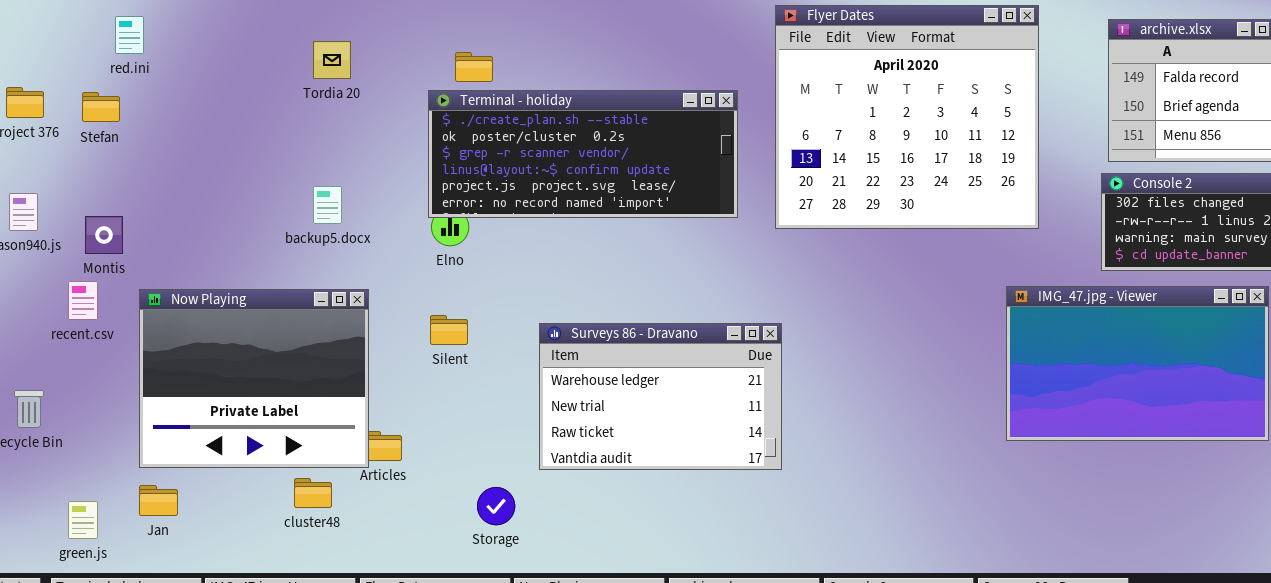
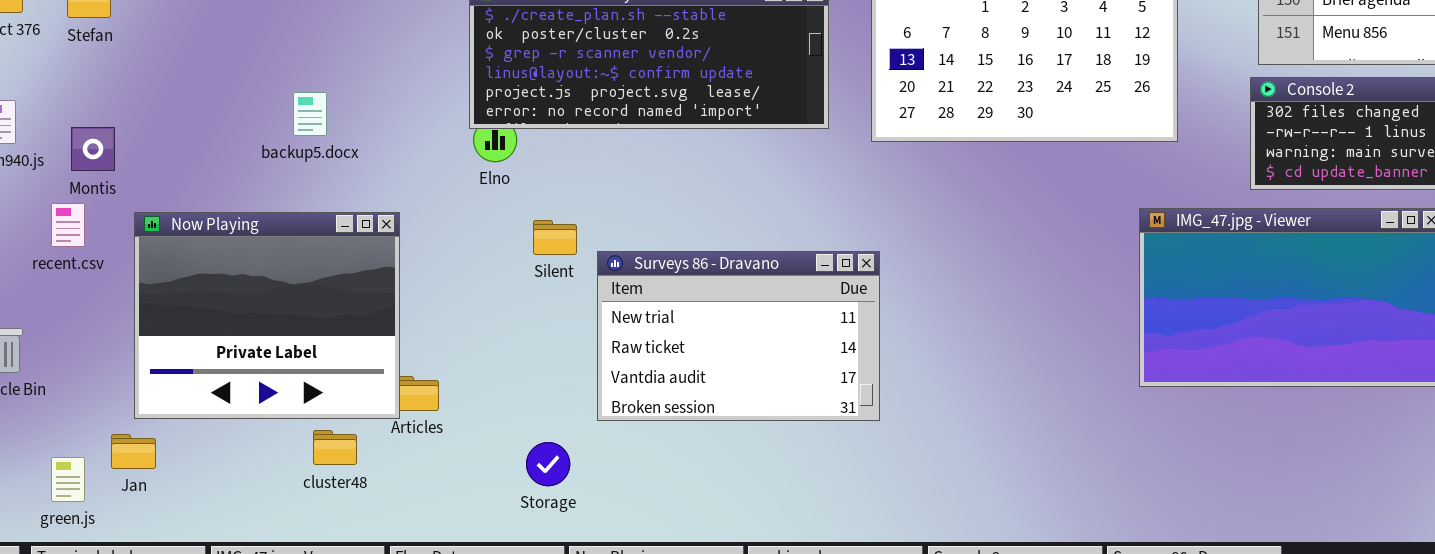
backup5.docx: [313,186,342,224] -> [293,92,327,136], moved
Silent: [430,315,468,345] -> [533,220,577,255], moved
Surveys 86 - Dravano: [539,323,782,470] -> [597,251,880,421], scrolled down 1 row
Jan: [139,485,178,516] -> [111,434,156,469], moved

